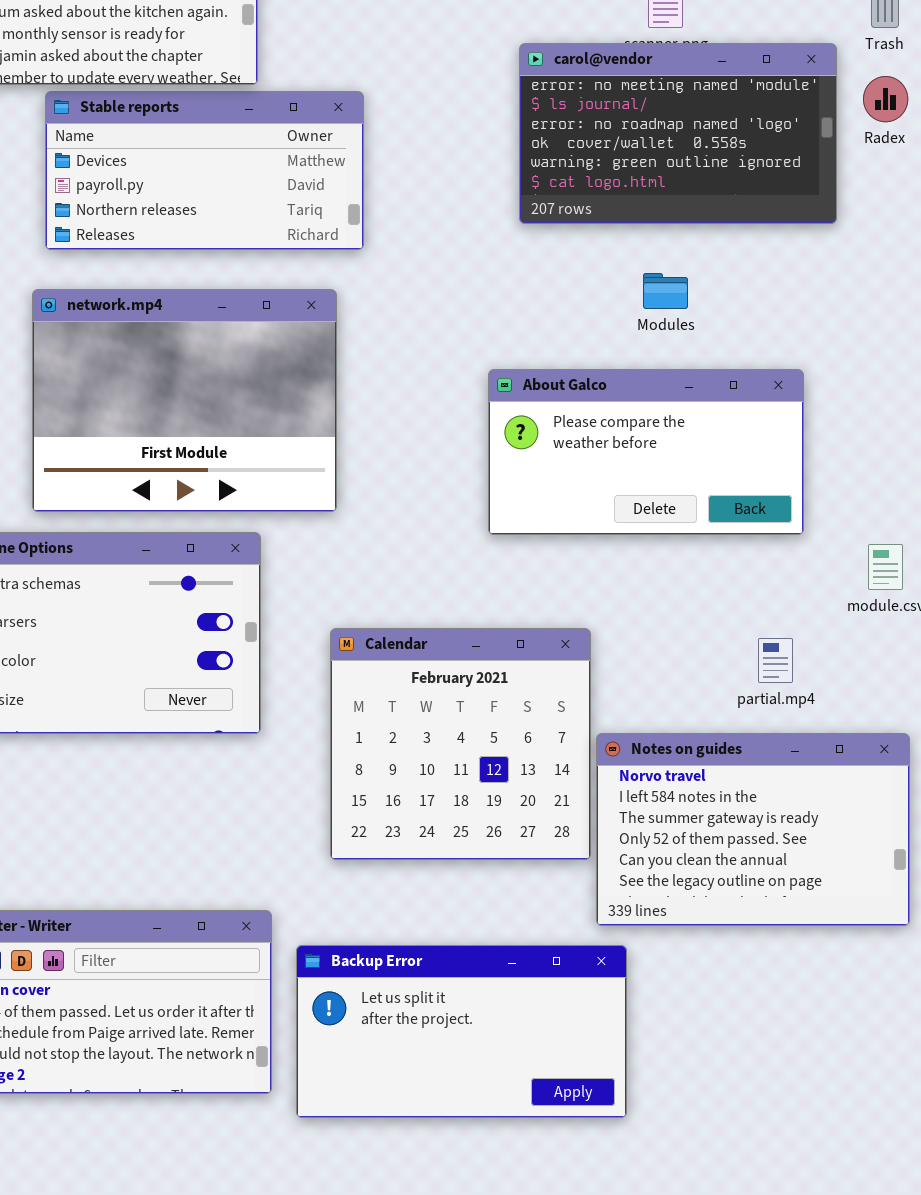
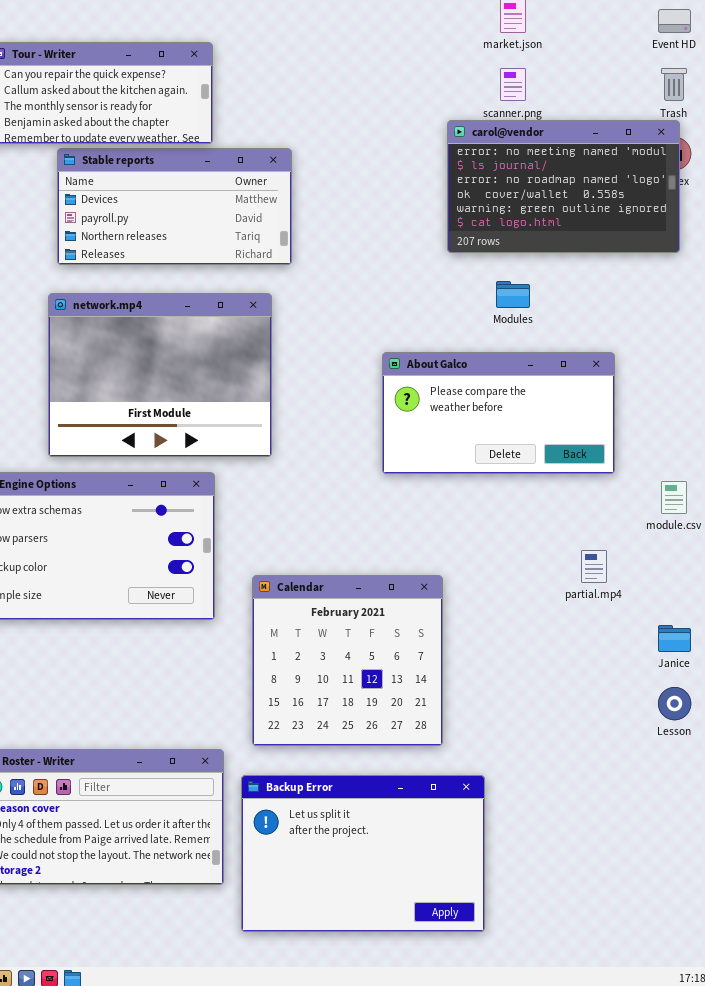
carol@vendor: [519,43,837,224] -> [447,120,680,253], moved
Calendar: [330,628,591,860] -> [252,575,443,746], moved
Notes on guides: [596,733,910,926] -> none, closed
Backup Error: [296,945,627,1118] -> [241,775,485,932], resized

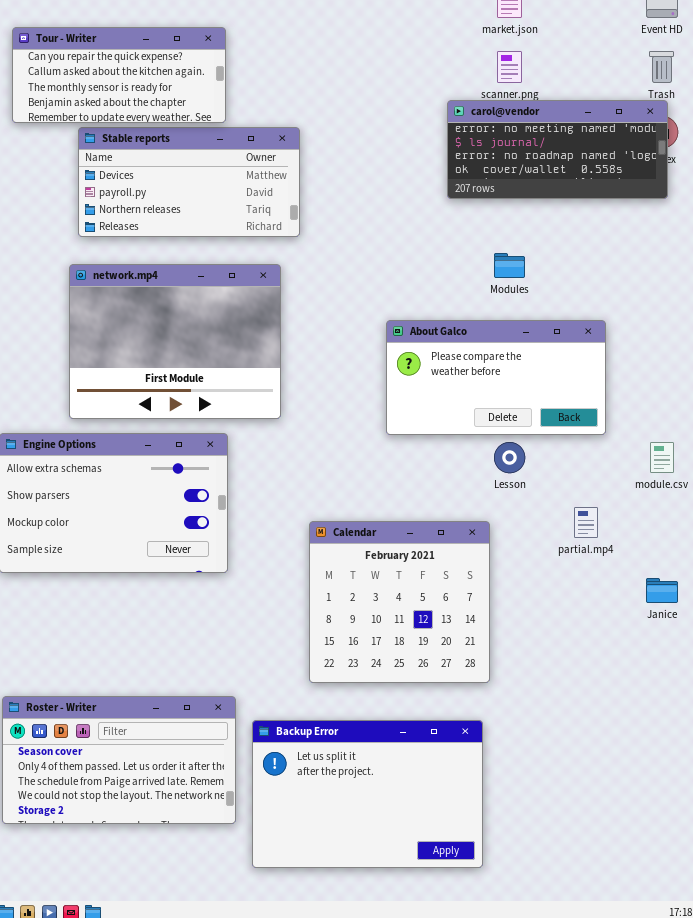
carol@vendor: [447,120,680,253] -> [447,100,668,199], resized
Calendar: [252,575,443,746] -> [309,521,490,683], moved
Lesson: [658,687,691,720] -> [494,442,525,473], moved

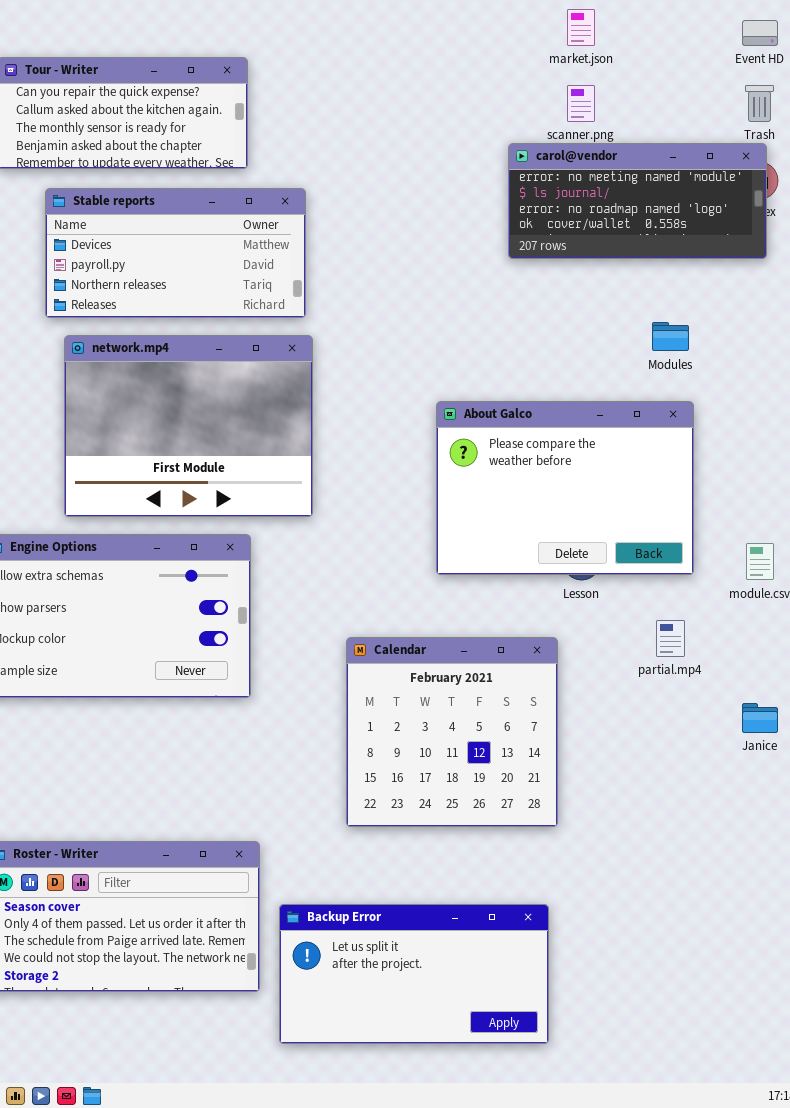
Stable reports: [78,127,300,237] -> [45,188,306,318], moved
Modules: [494,253,525,278] -> [652,322,689,351], moved
About Galco: [386,320,606,435] -> [436,401,694,575], resized
Backup Error: [252,720,483,868] -> [279,904,549,1044], resized

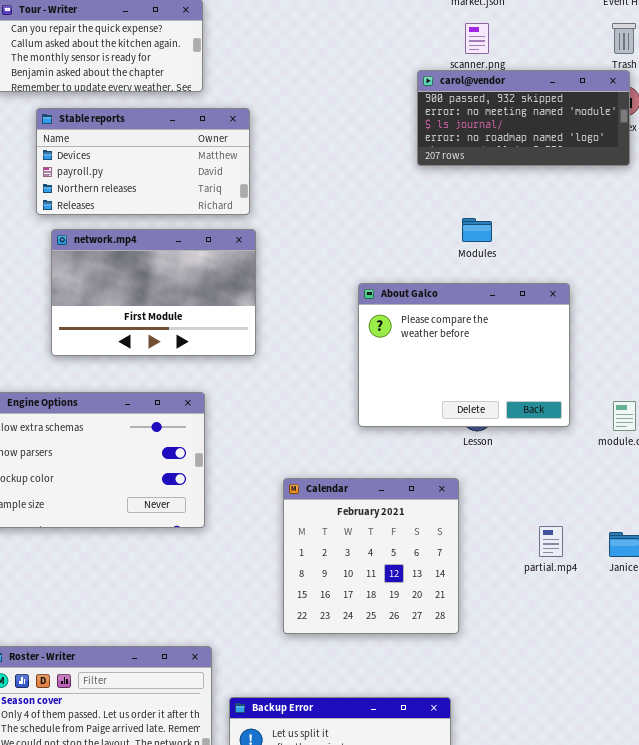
carol@vendor: [508,143,767,259] -> [417,70,630,166], scrolled up 1 row
Modules: [652,322,689,351] -> [462,218,492,242], moved
network.mp4: [64,335,313,517] -> [51,229,256,356], resized
partial.mp4: [656,620,685,657] -> [539,526,563,557], moved

